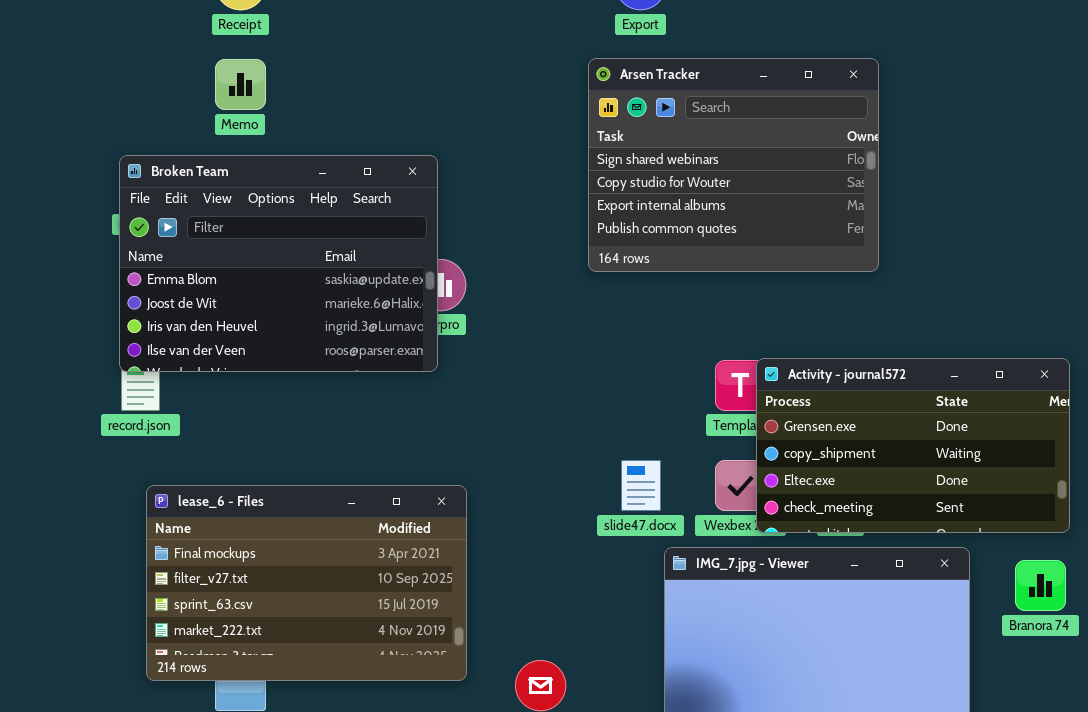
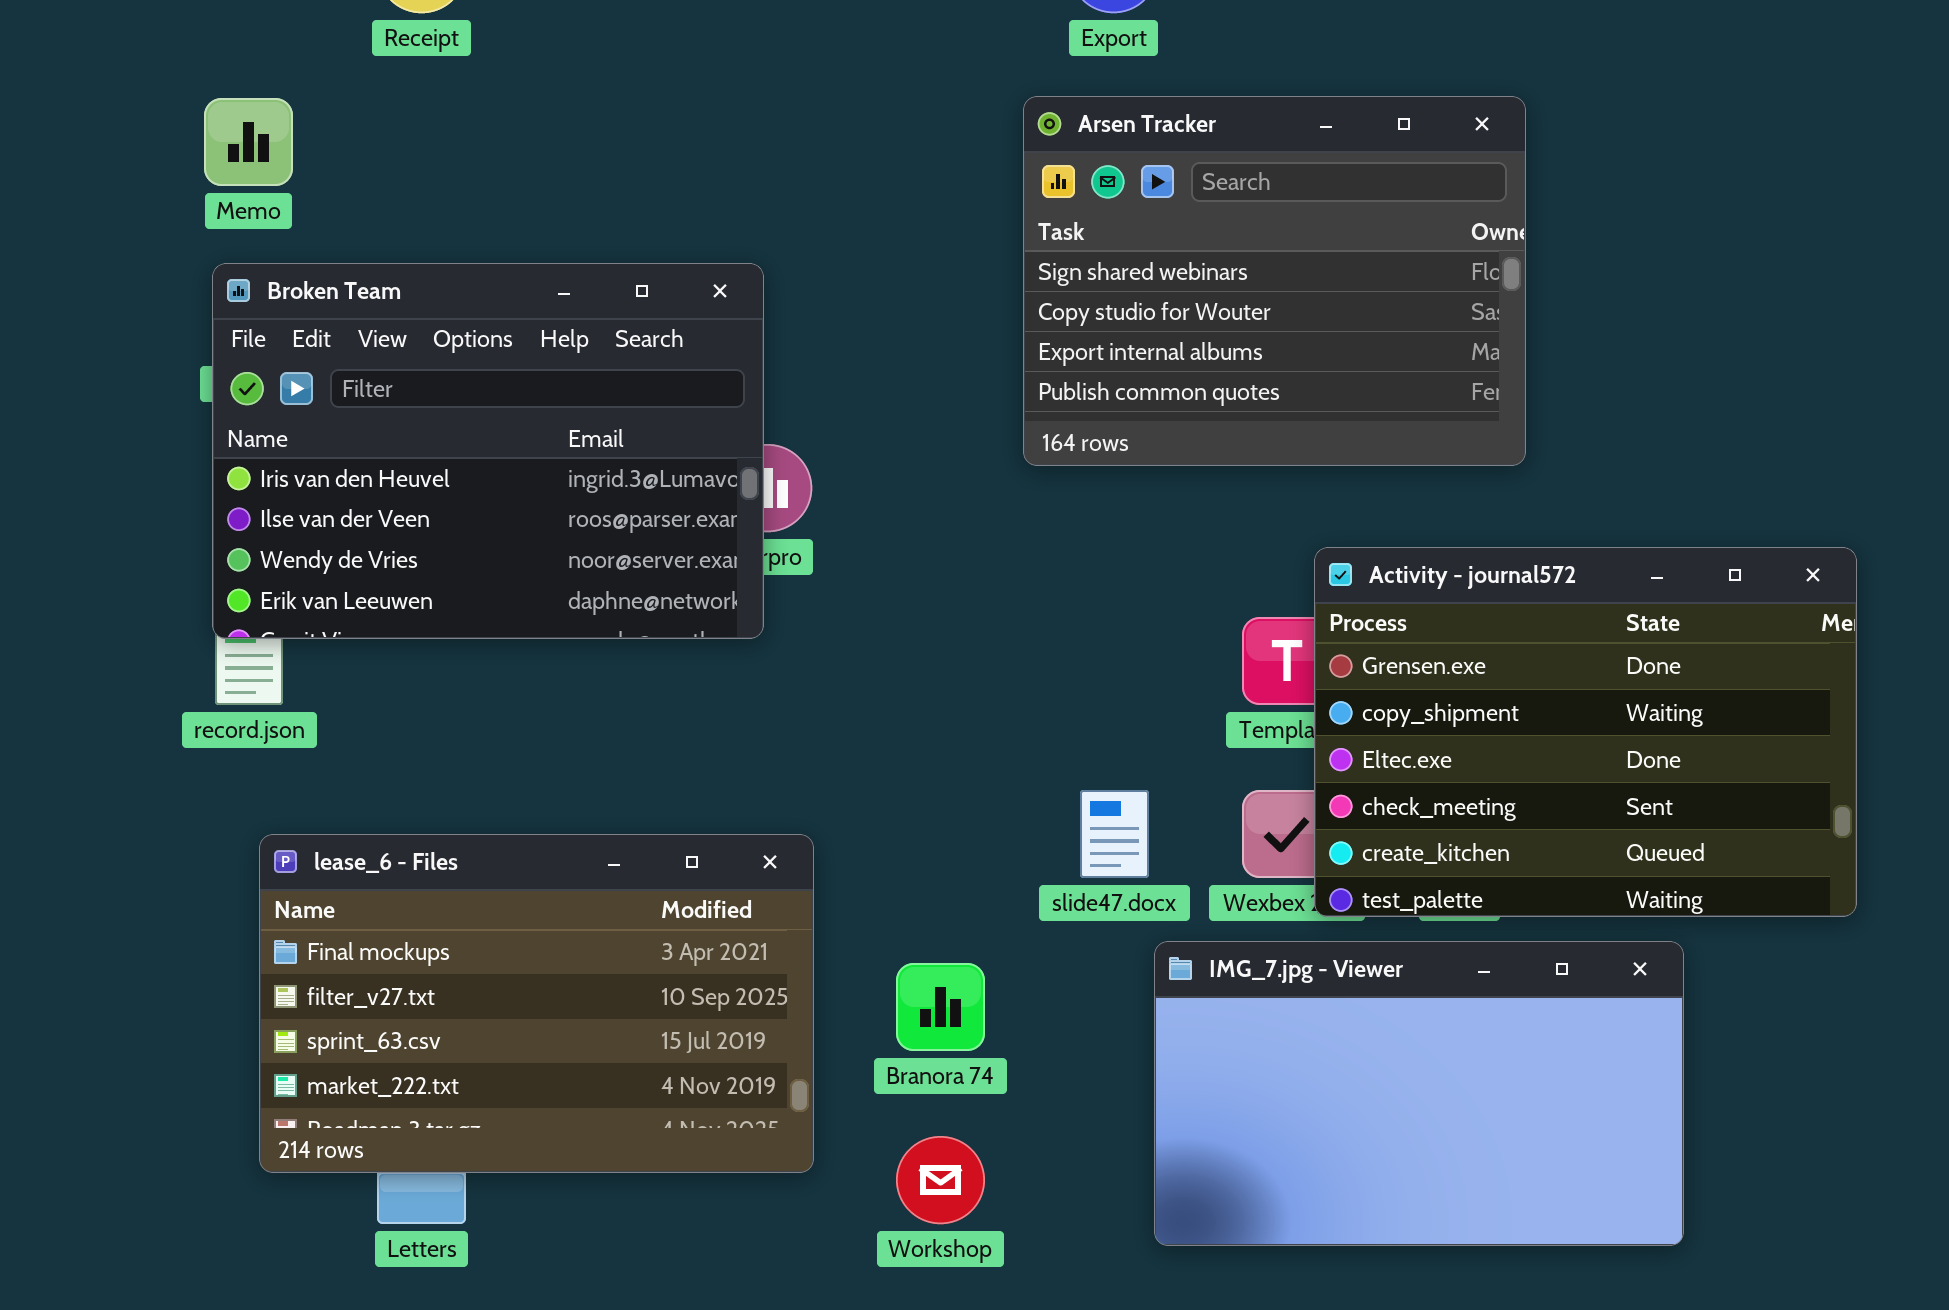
Memo: [215,59,266,110] -> [204,98,293,186], moved
Broken Team: [119,155,438,372] -> [212,263,764,639], scrolled down 2 rows
Activity - journal572: [756,358,1070,533] -> [1314,547,1857,917], resized
Branora 74: [1015,560,1066,611] -> [896,963,985,1051], moved

